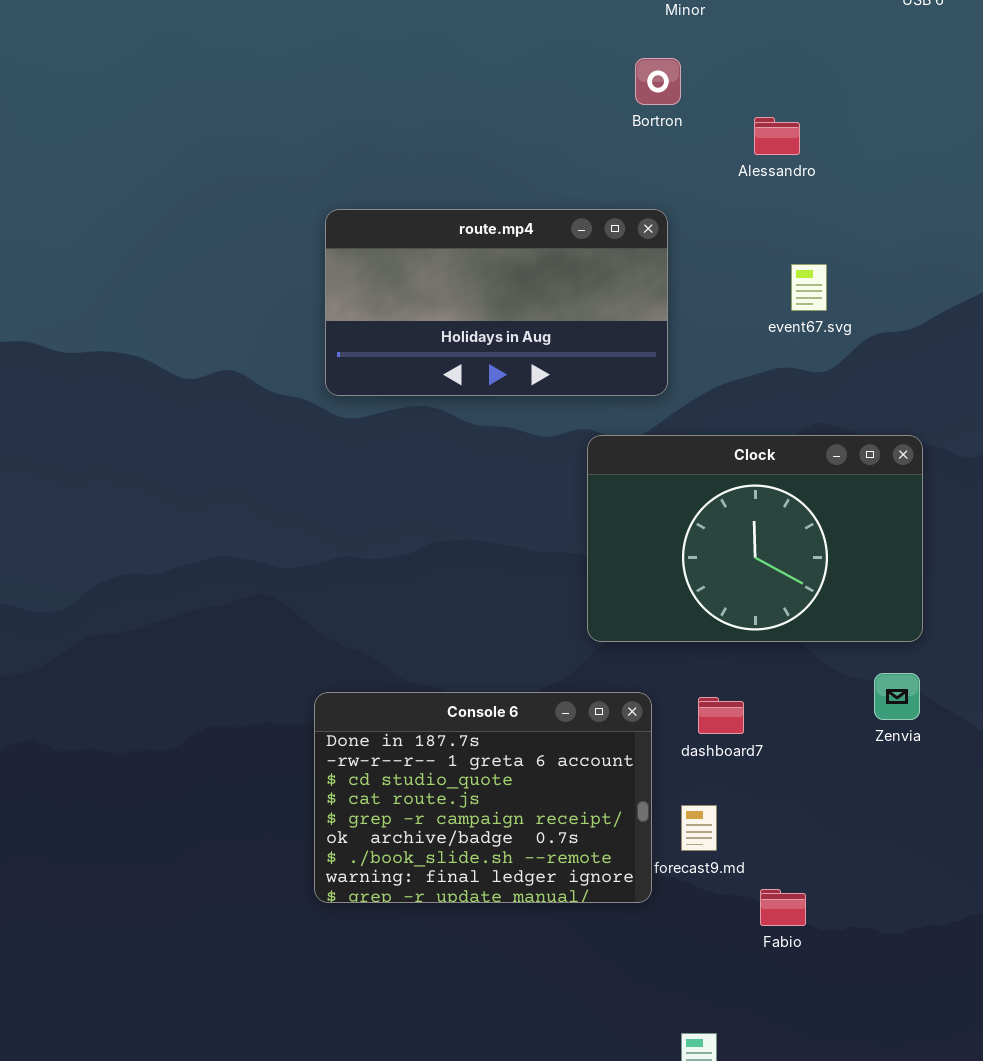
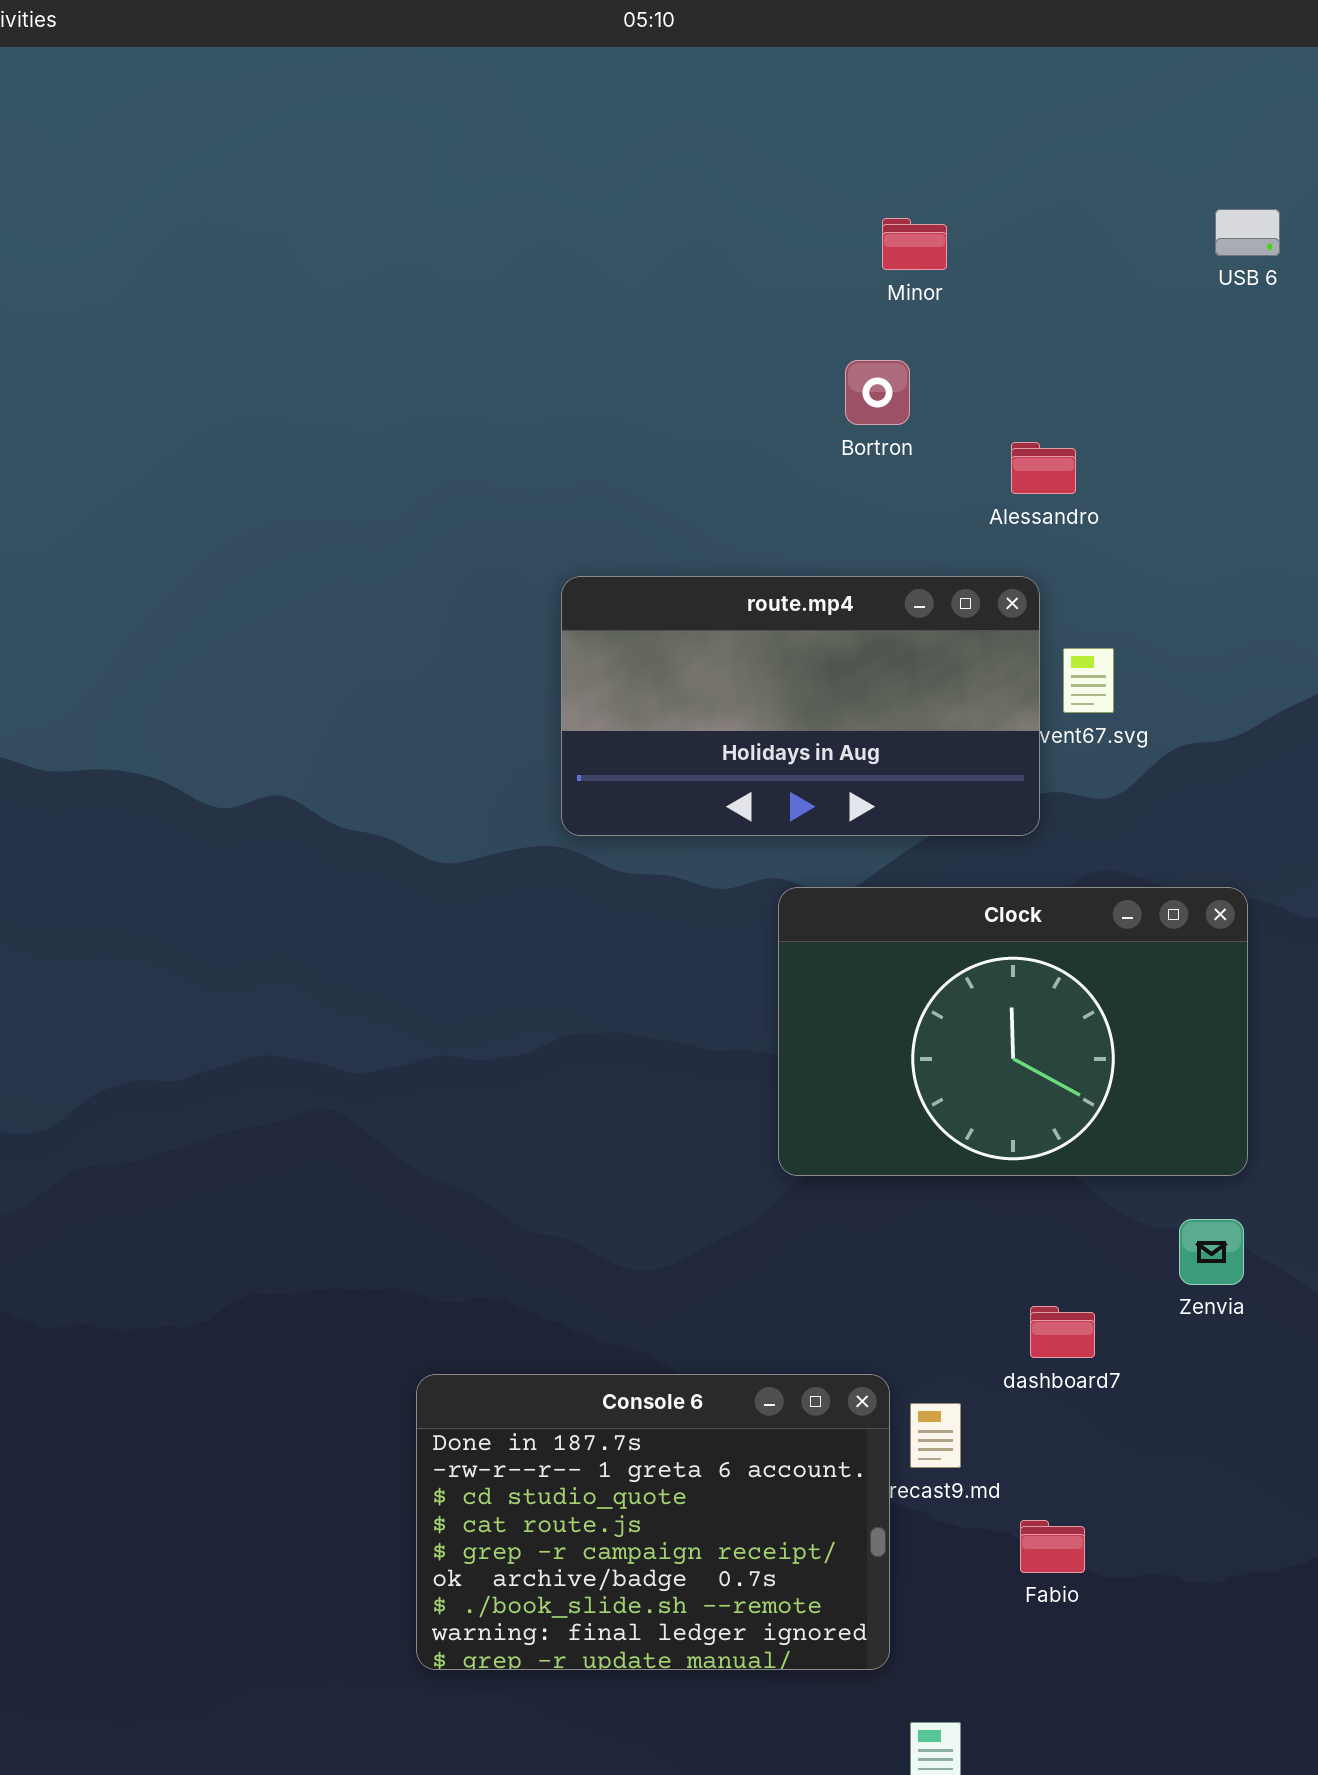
route.mp4: [325,209,668,396] -> [561,576,1040,836], moved
Console 6: [314,692,652,903] -> [416,1374,890,1670], moved
dashboard7: [698,697,744,734] -> [1030,1306,1095,1358], moved

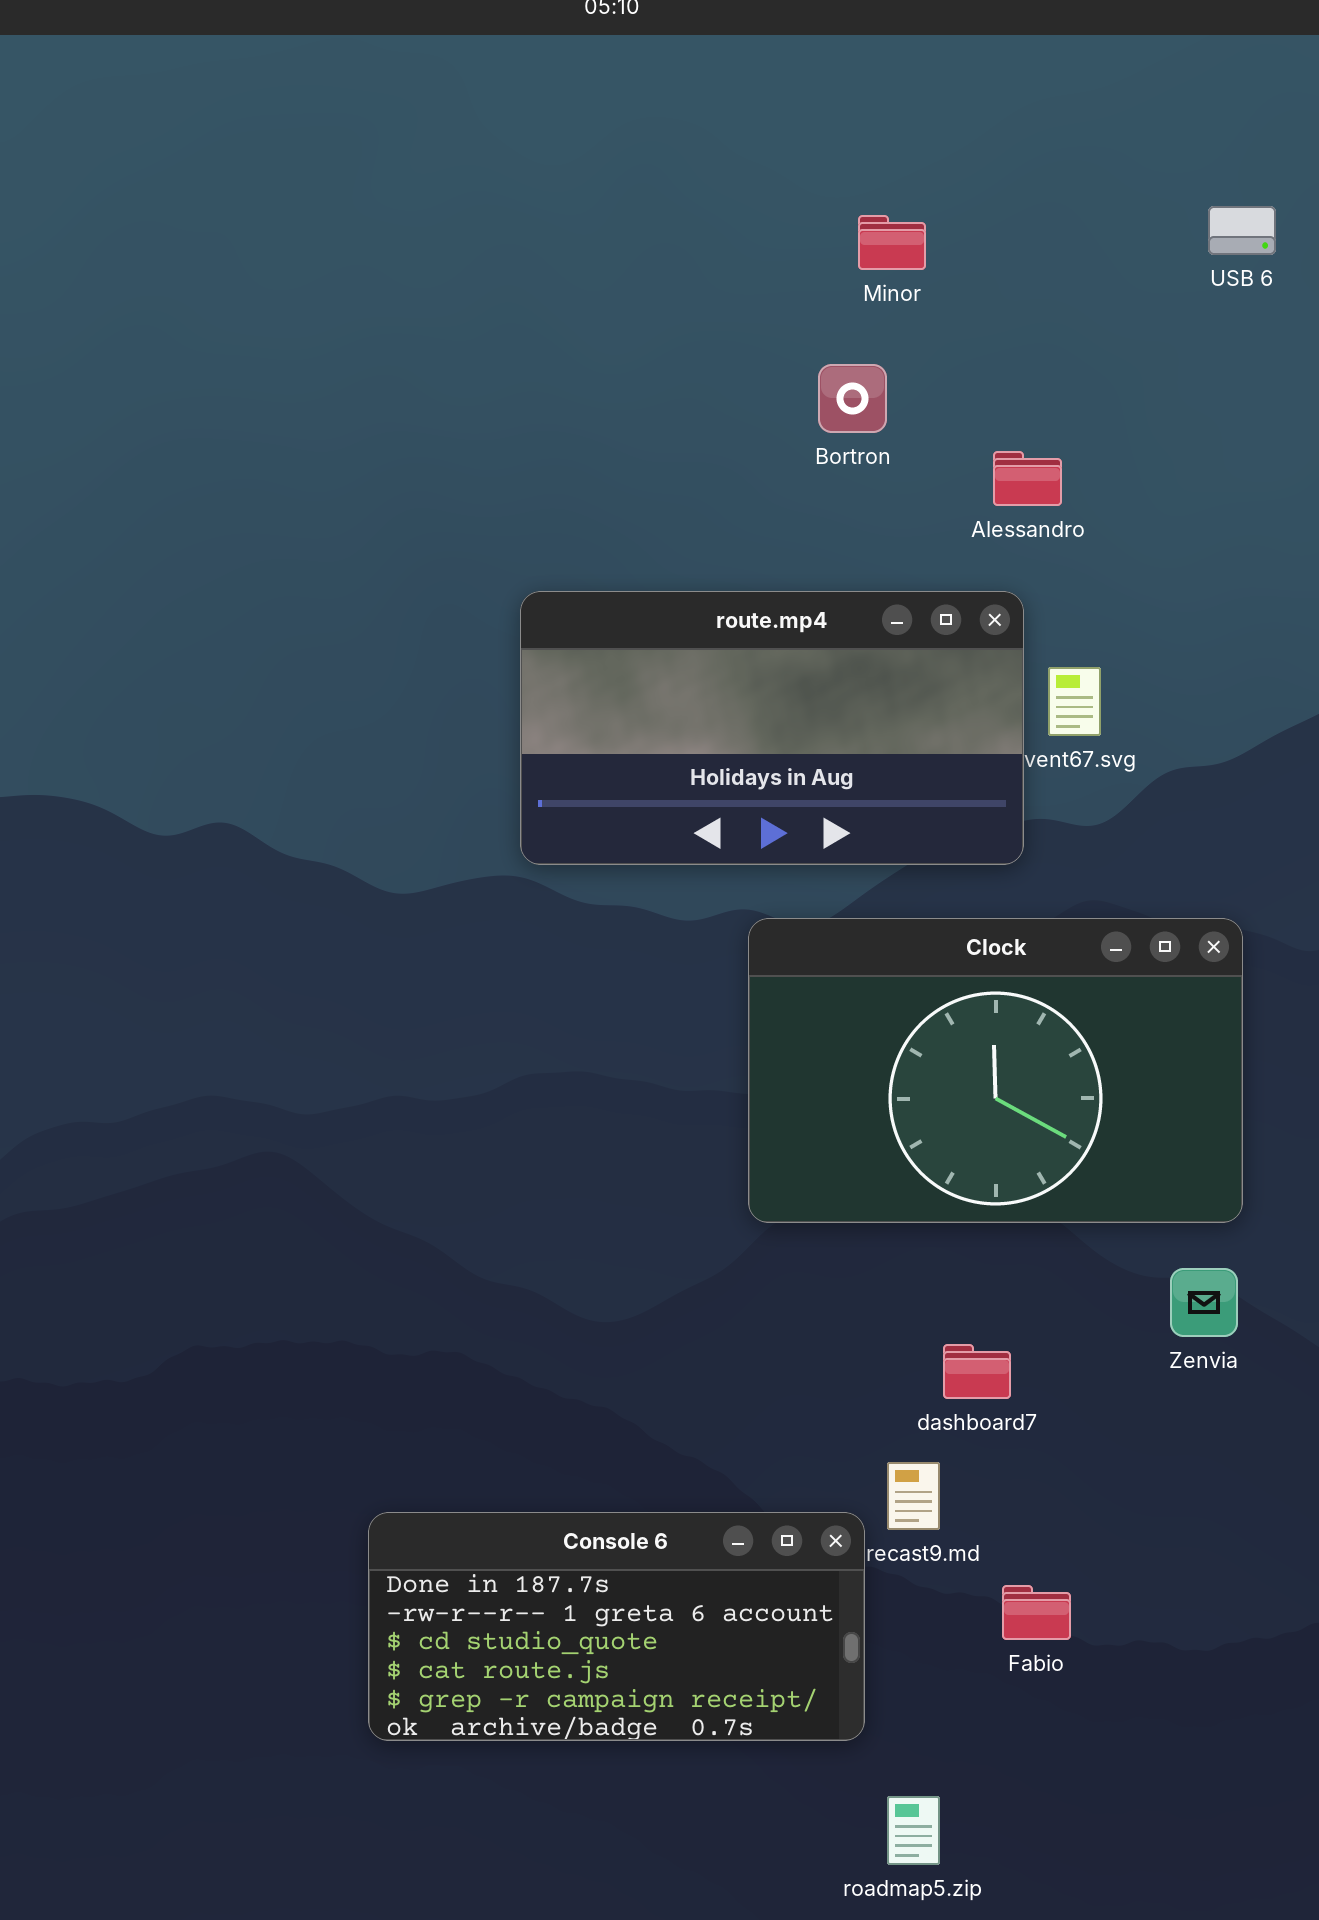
dashboard7: [1030,1306,1095,1358] -> [943,1344,1011,1399], moved
Console 6: [416,1374,890,1670] -> [368,1512,865,1741], resized

